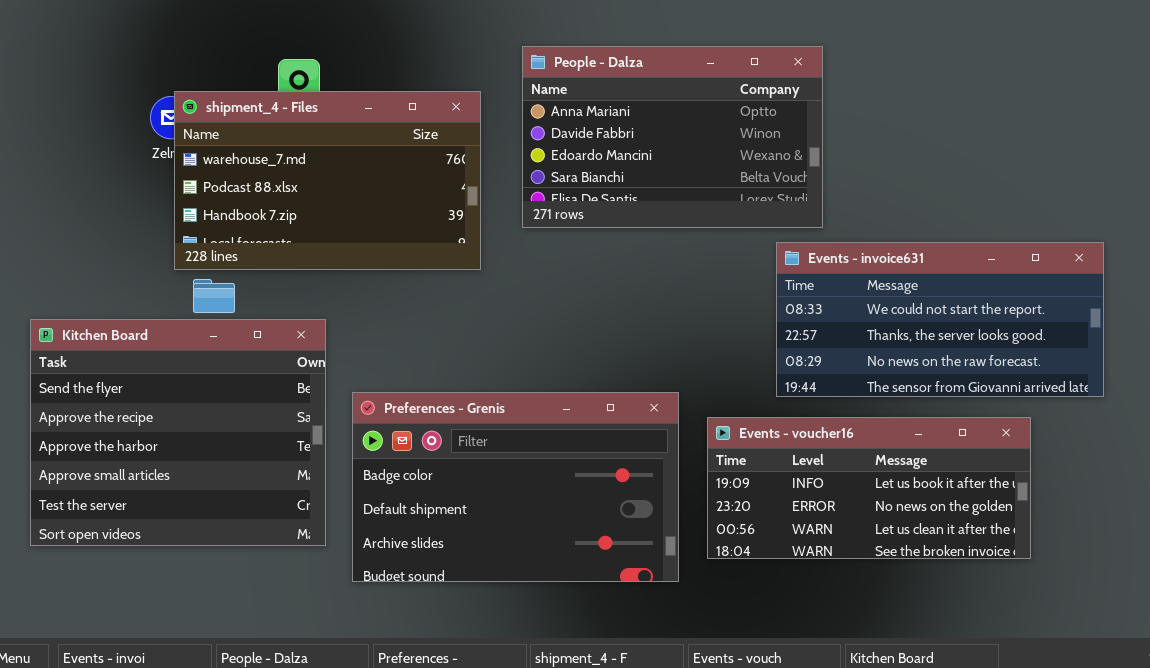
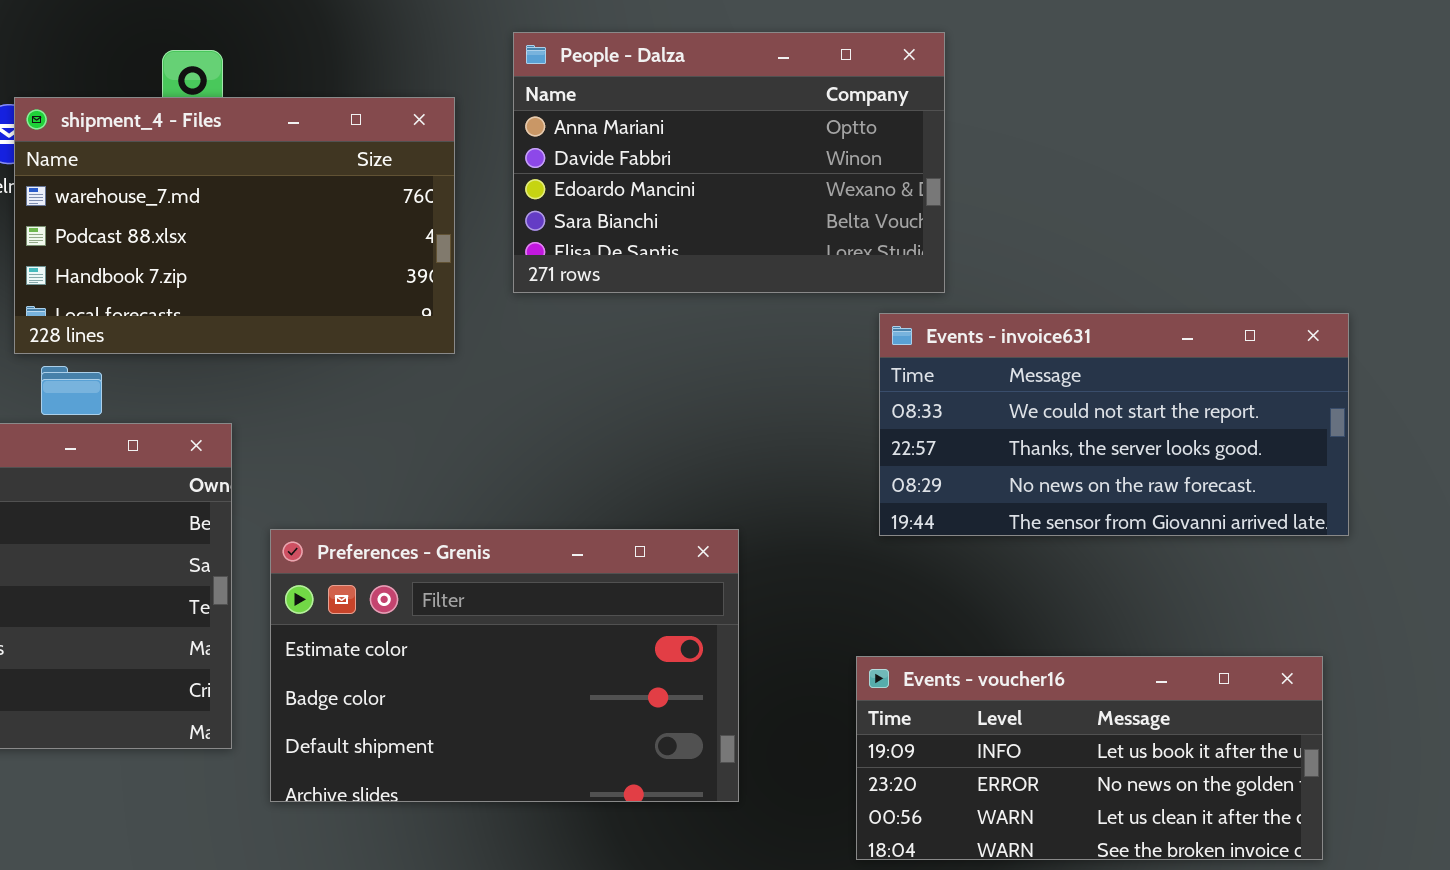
Preferences - Grenis: [352,392,679,582] -> [270,529,739,802], scrolled up 1 row
Events - voucher16: [707,417,1031,559] -> [856,656,1323,860], moved

